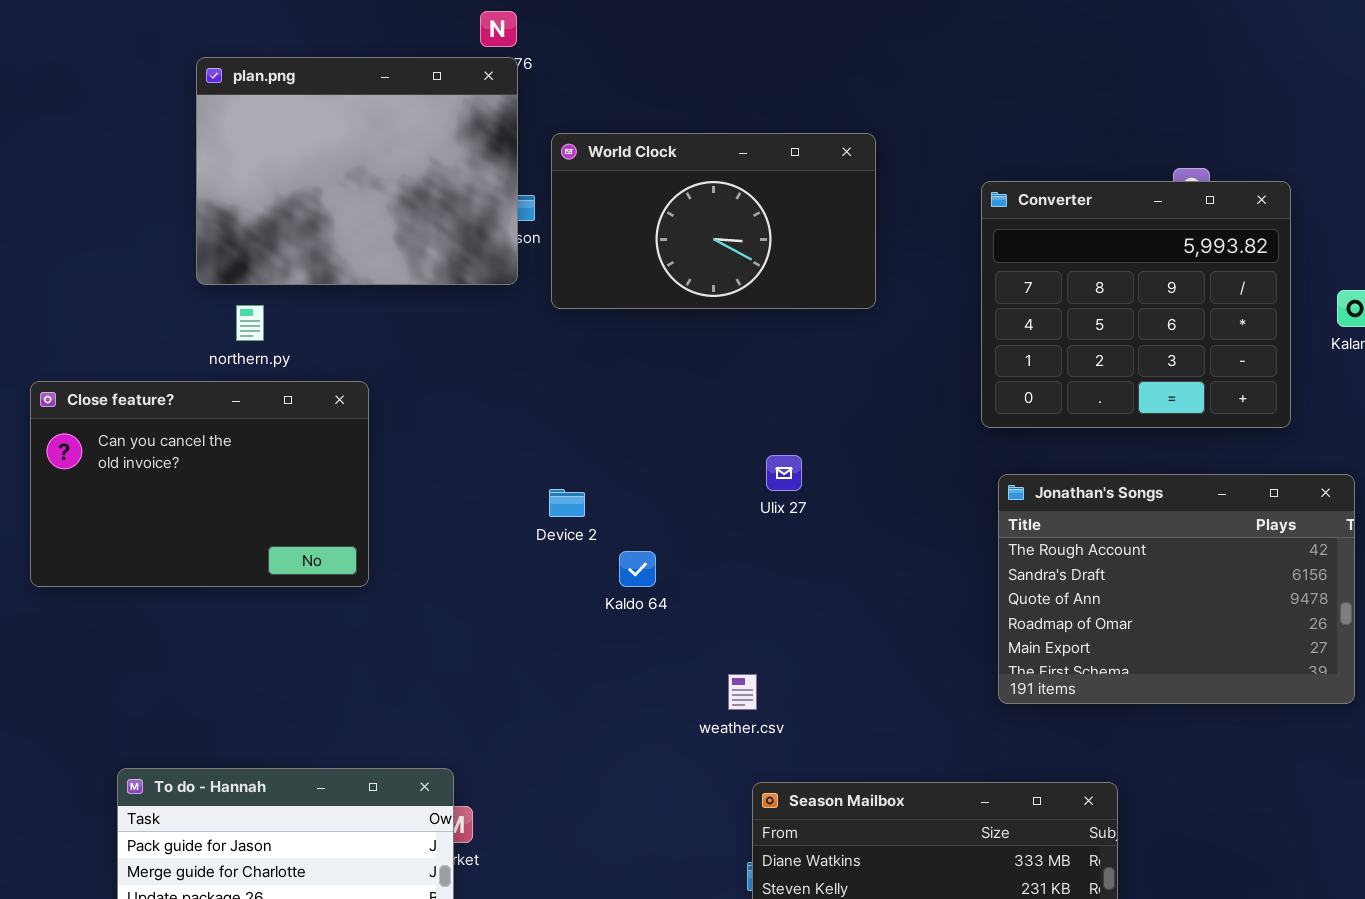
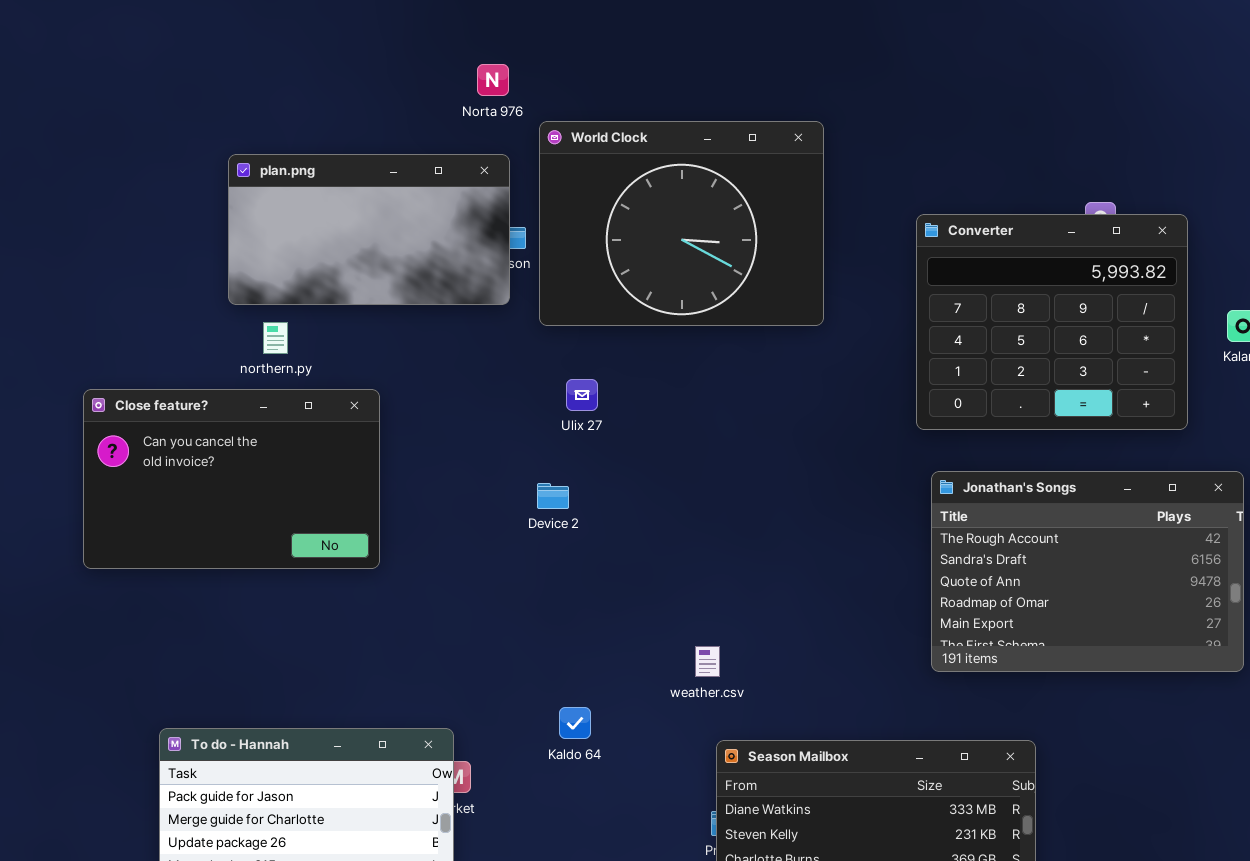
plan.png: [196,57,518,285] -> [228,154,510,305], resized
World Clock: [551,133,876,309] -> [539,121,824,326], resized
Ulix 27: [766,455,802,491] -> [566,379,598,411], moved
Kaldo 64: [619,551,656,587] -> [559,707,591,739], moved

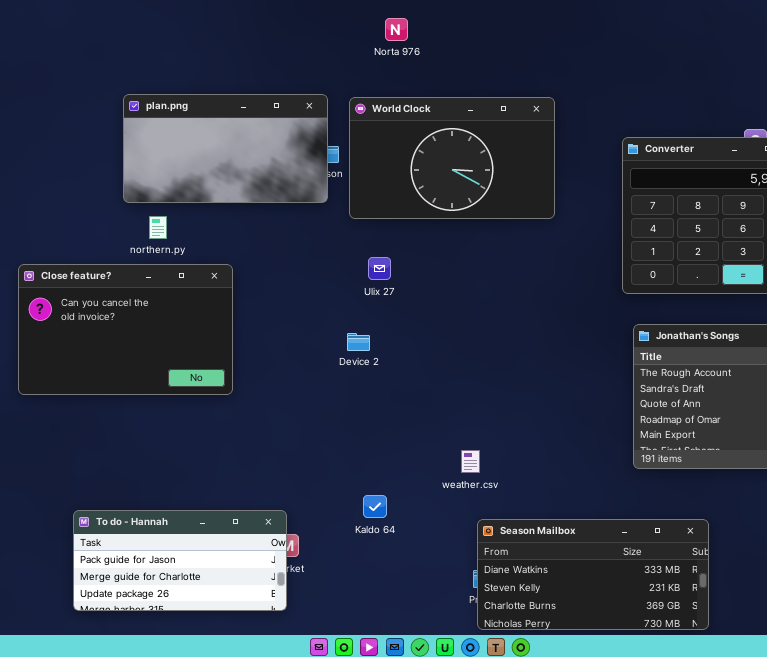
Norta 976: [477,64,509,96] -> [385,18,408,41], moved
World Clock: [539,121,824,326] -> [349,97,555,219], resized

